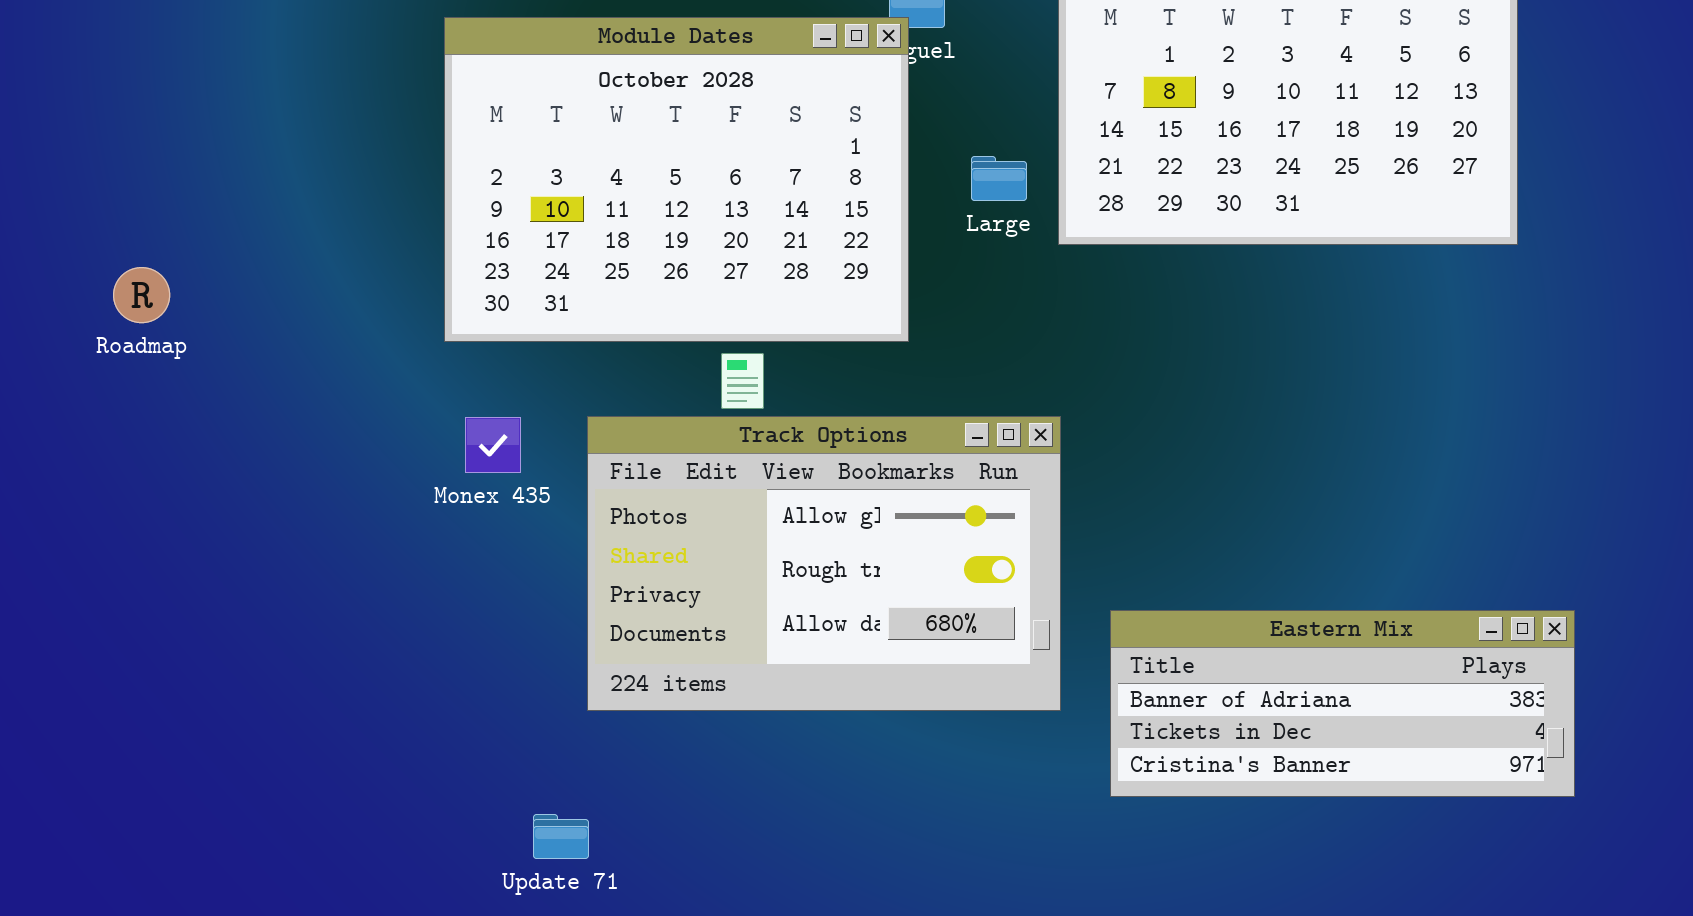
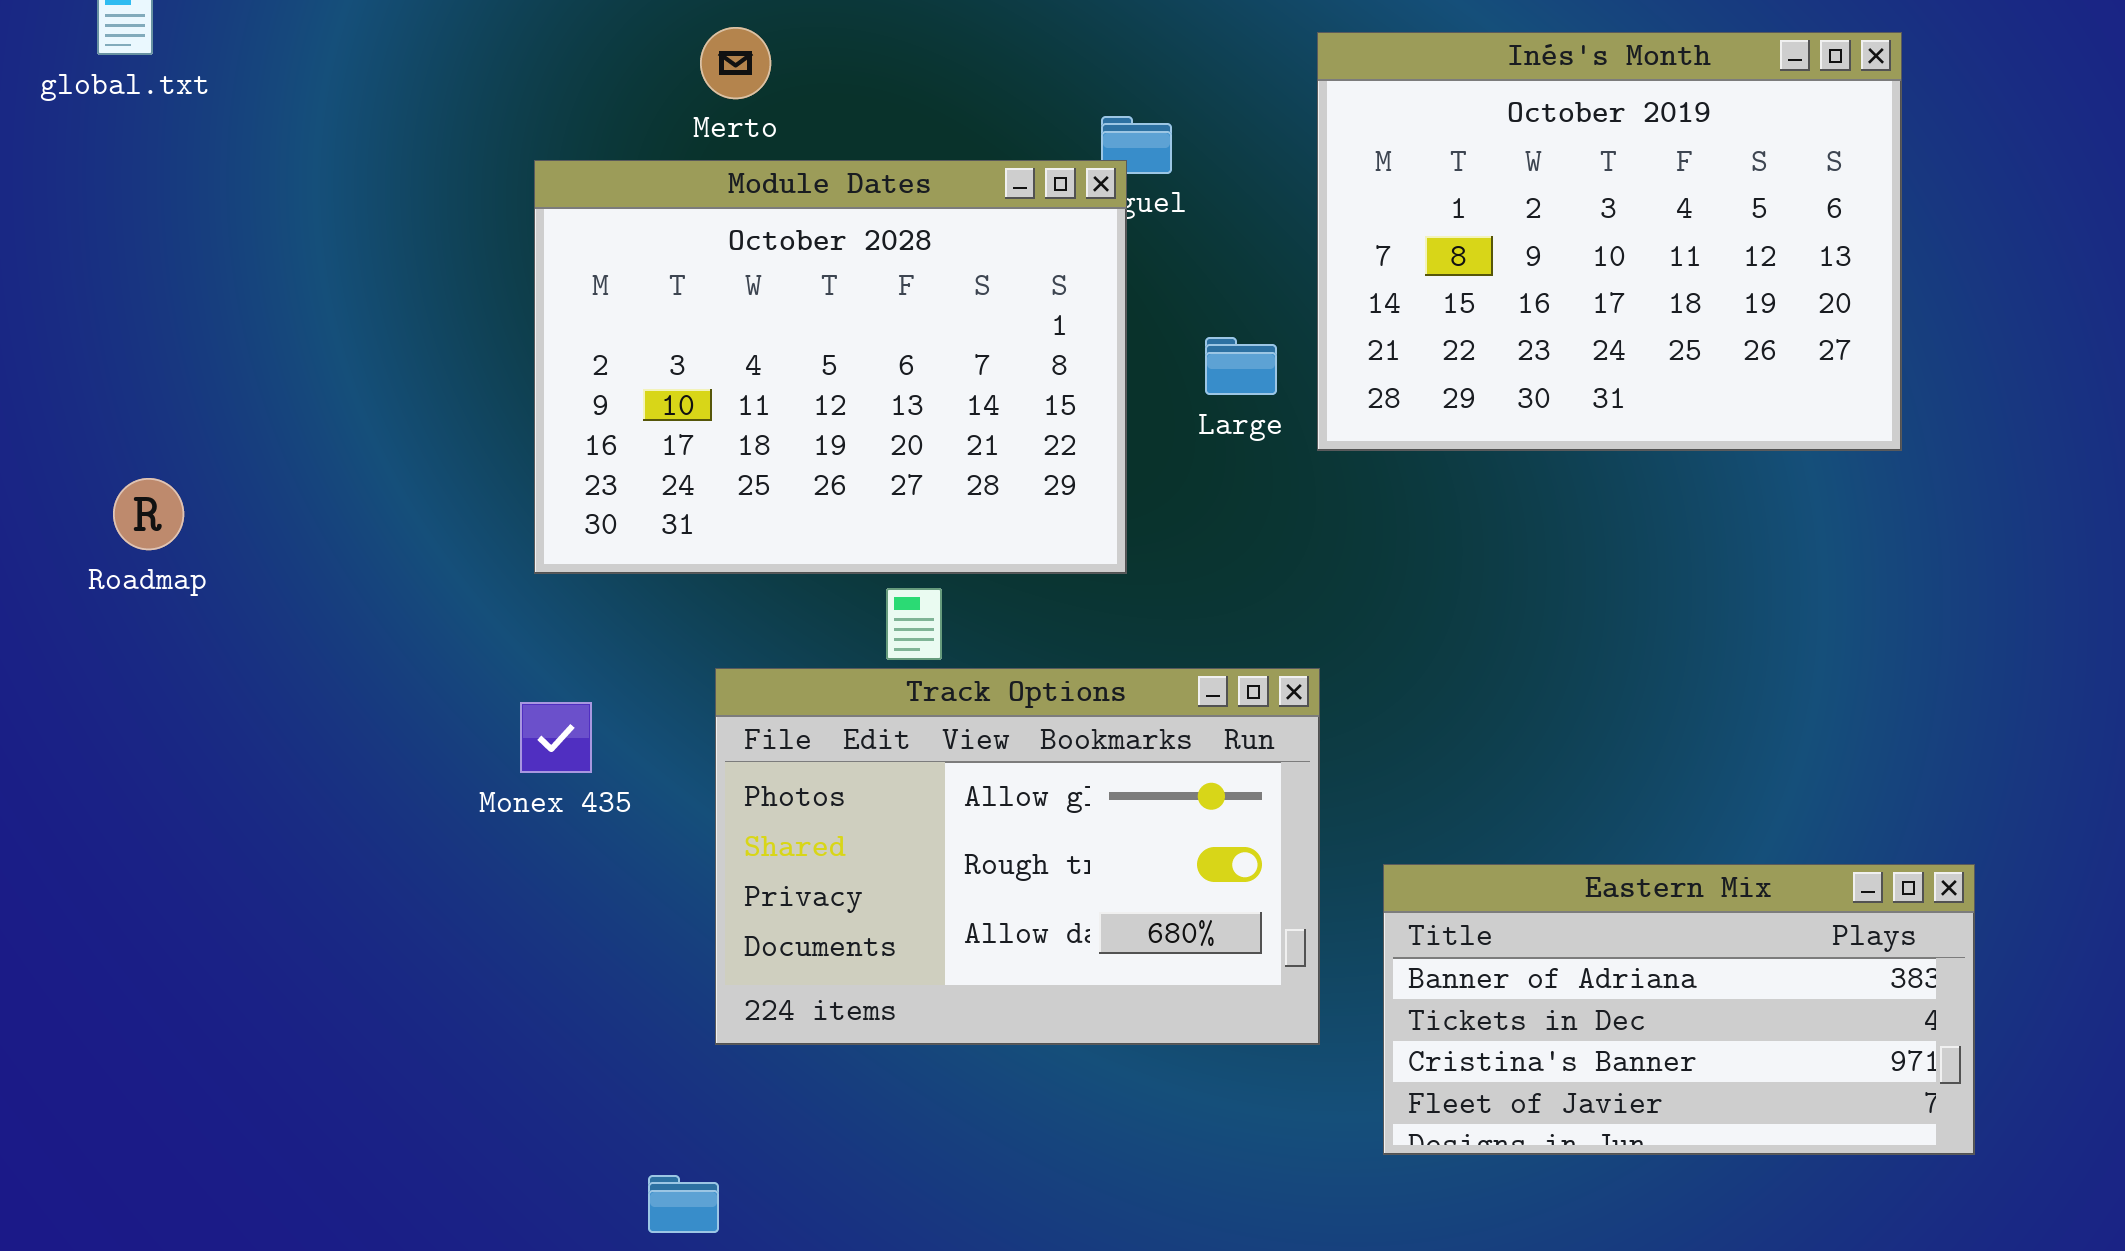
Monex 435: [465,417,521,473] -> [520,702,592,773], moved
Eastern Mix: [1110,610,1575,797] -> [1383,864,1975,1155], resized

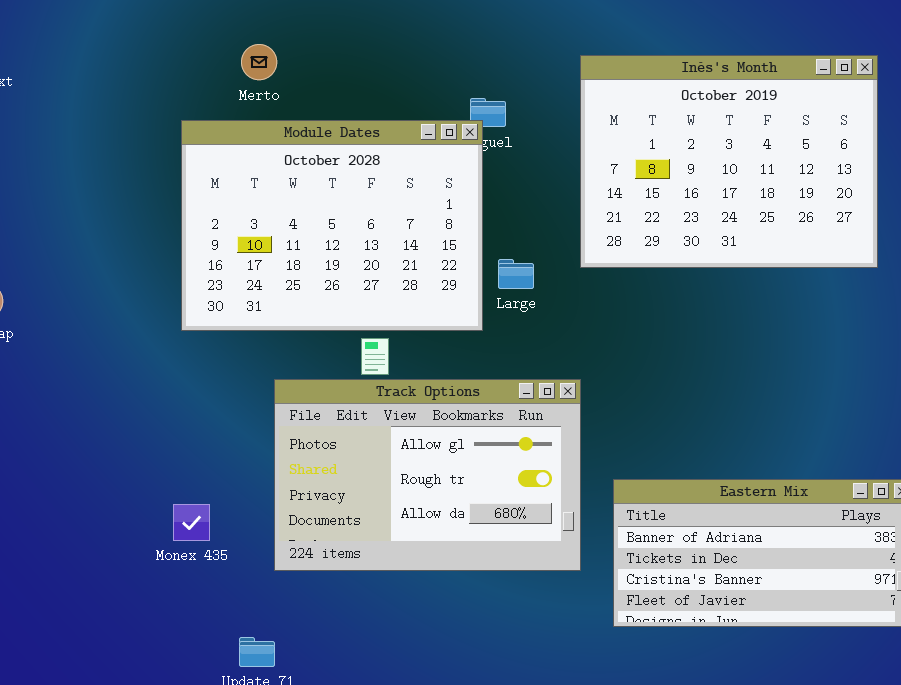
Merto: [700,27,771,99] -> [241,44,277,80], moved
Large: [1205,337,1277,395] -> [498,259,534,289], moved
Monex 435: [520,702,592,773] -> [173,504,210,541], moved

